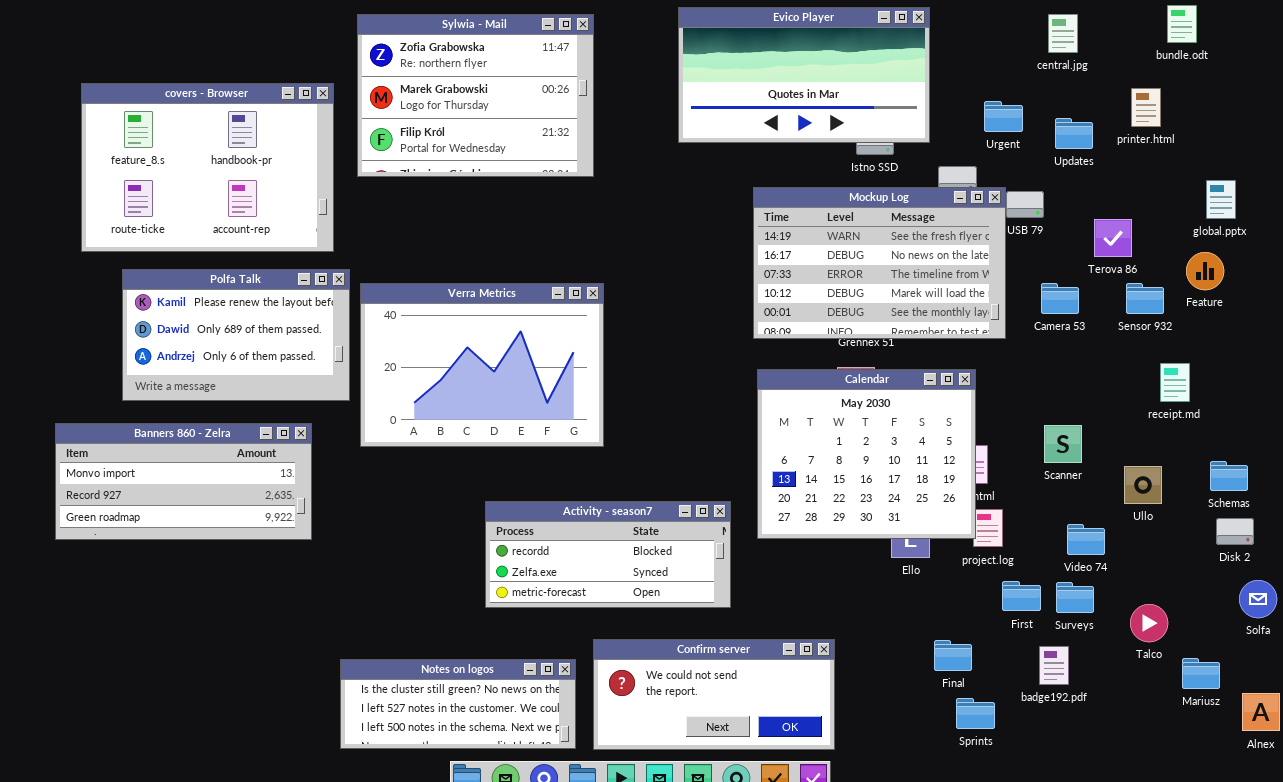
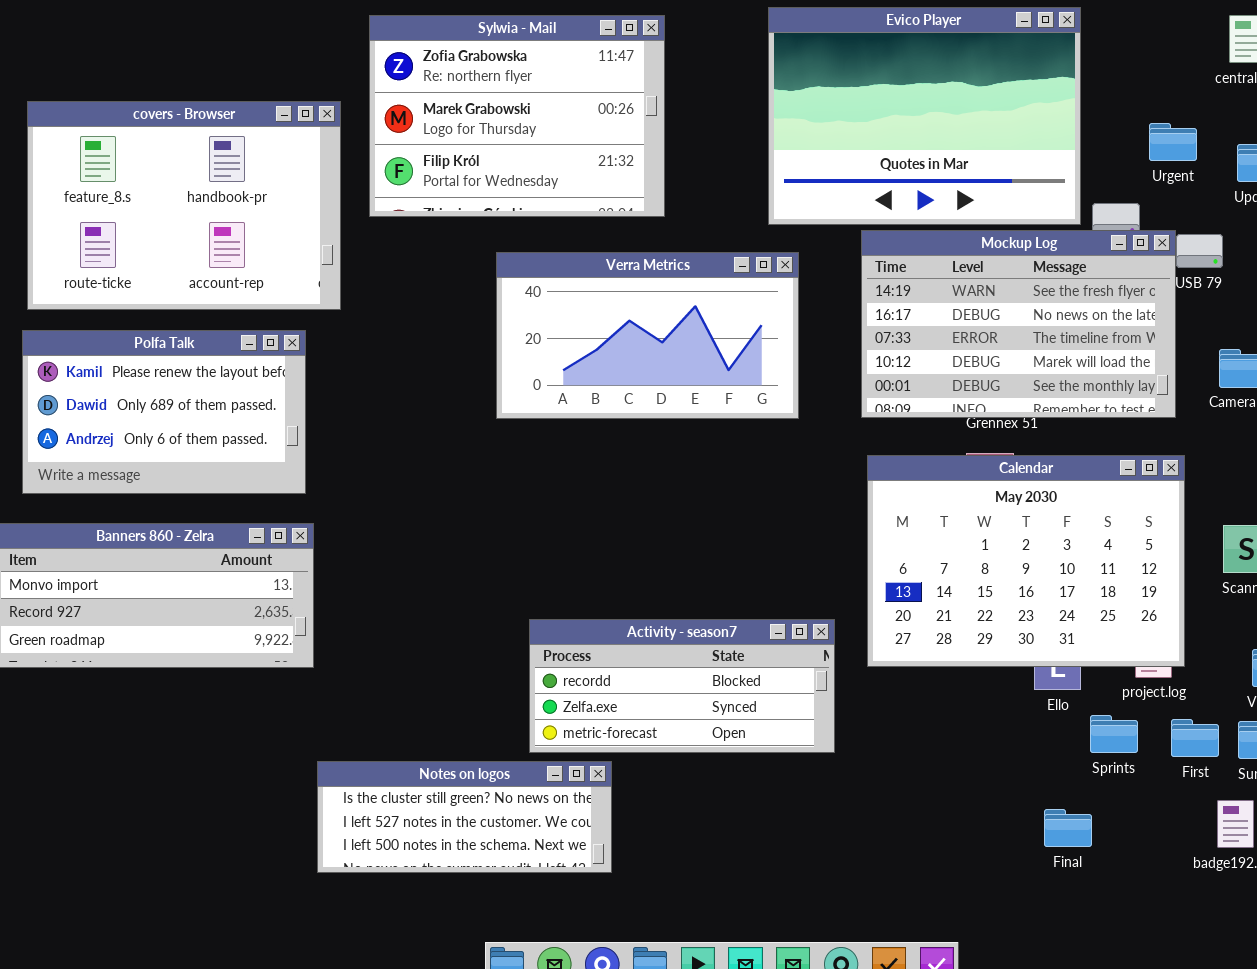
Evico Player: [678,7,930,143] -> [768,7,1081,225], resized
Polfa Talk: [122,269,350,401] -> [22,330,306,494], moved
Verra Metrics: [360,283,604,447] -> [496,252,799,419], moved, resized
Calendar: [757,369,976,539] -> [867,455,1185,667], resized
Confirm server: [593,639,835,750] -> none, closed
Final: [934,640,972,671] -> [1044,809,1092,847], moved
Notes on logos: [340,659,576,749] -> [317,761,612,873], moved
Sprints: [956,698,995,729] -> [1090,715,1138,753], moved

